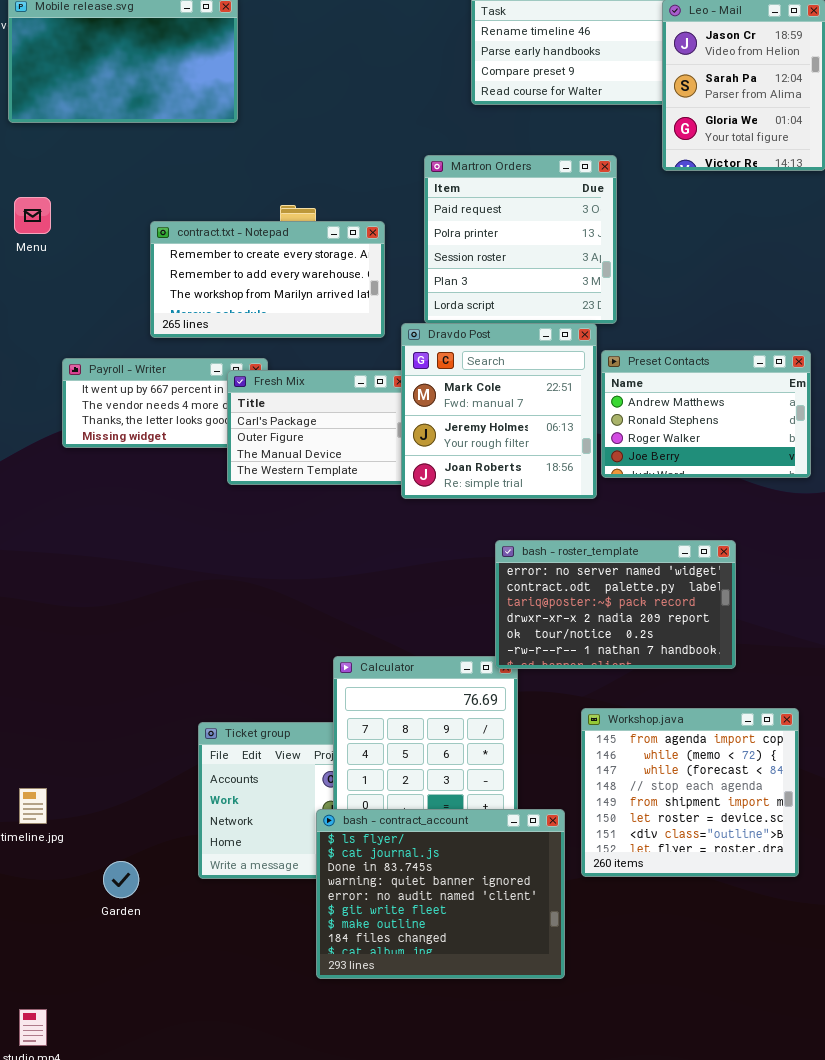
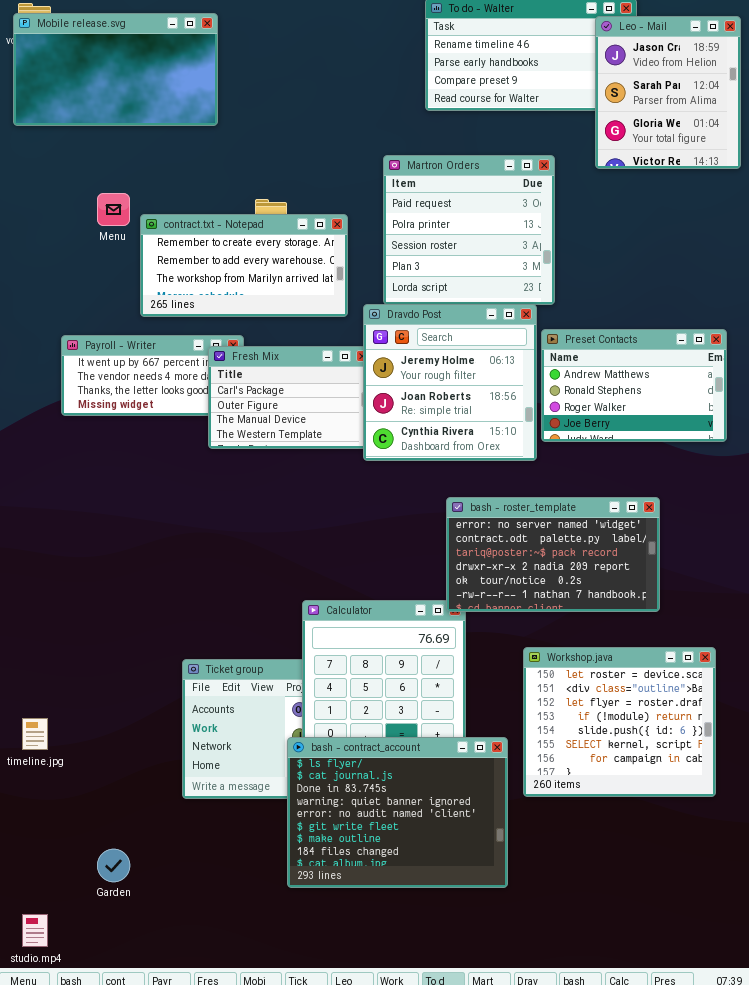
Menu: [14,197,51,234] -> [97,193,130,226], moved
Dravdo Post: [401,323,597,499] -> [363,304,537,461], scrolled down 1 row
Workshop.java: [581,708,799,877] -> [523,647,716,797], scrolled down 5 rows
Garden: [103,861,139,898] -> [97,849,130,882], moved

